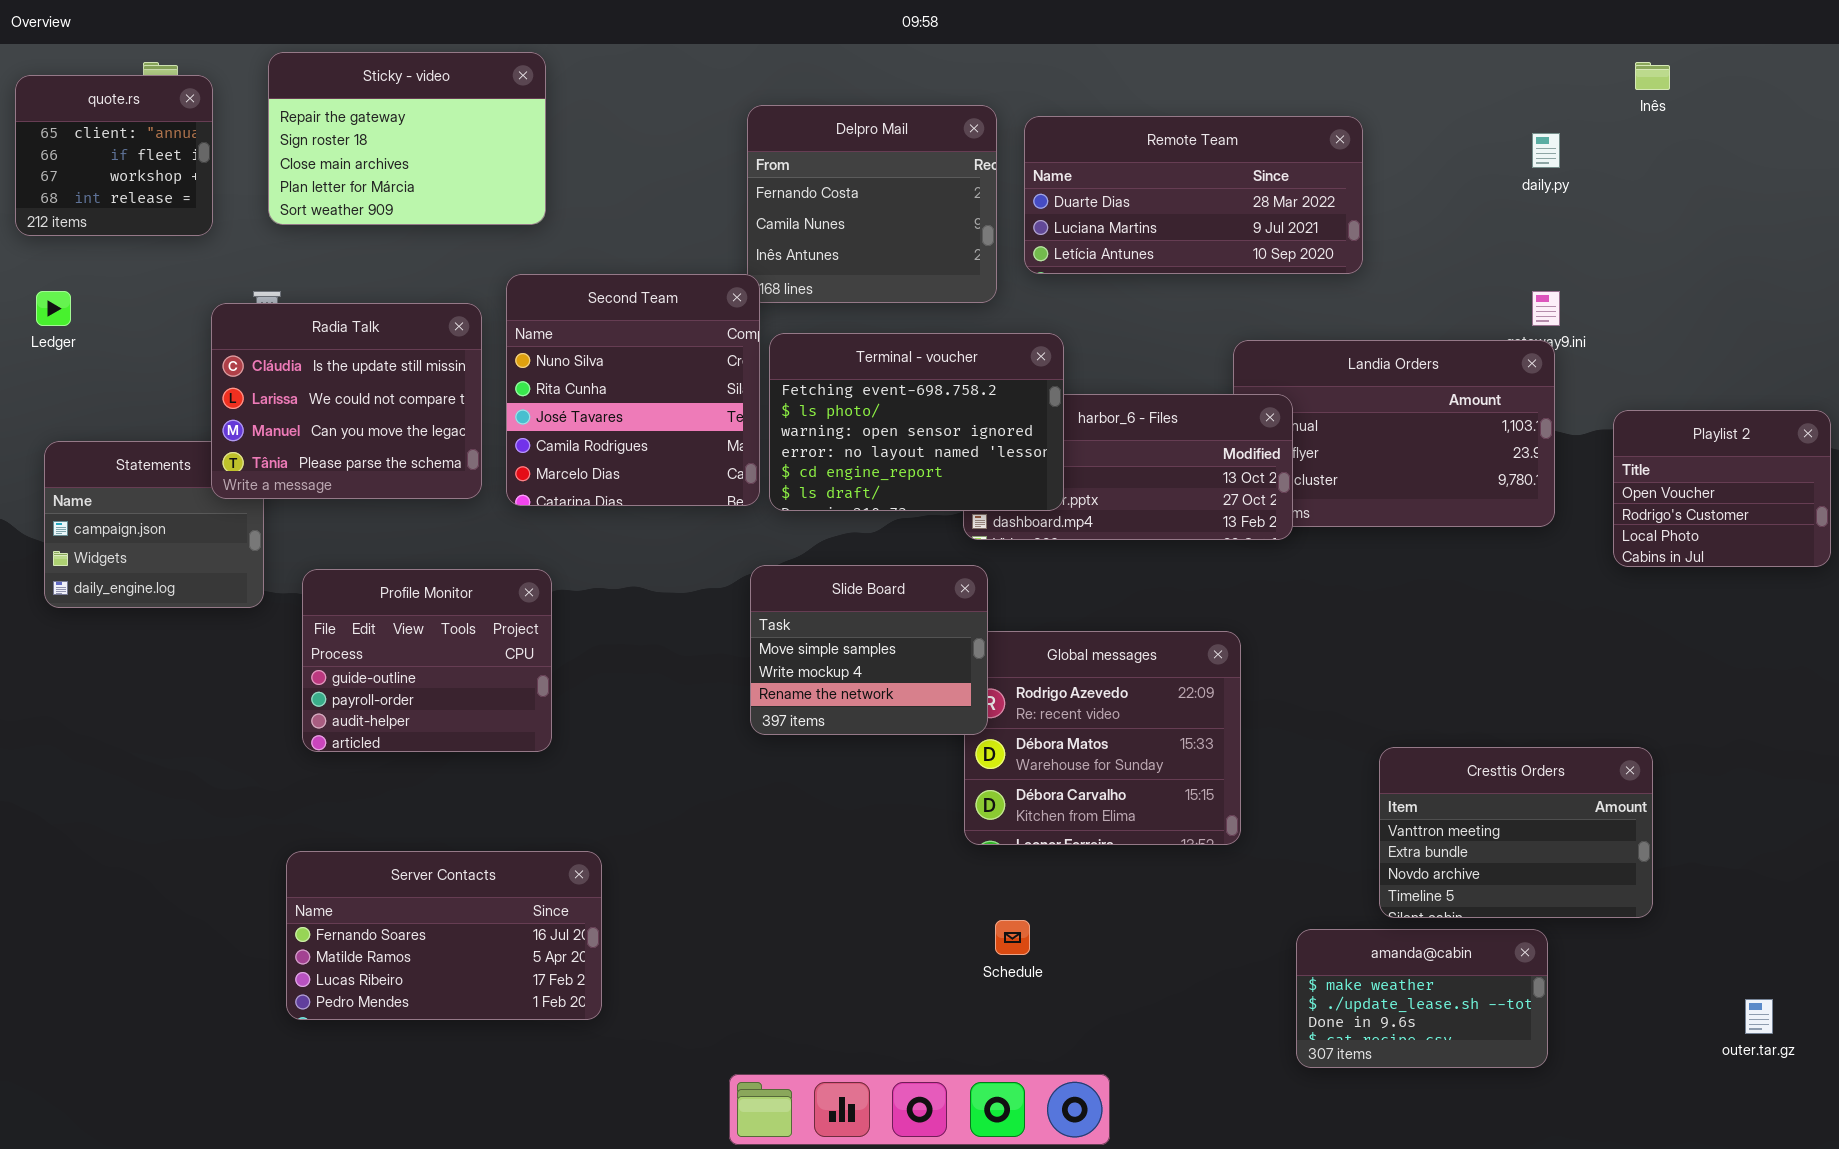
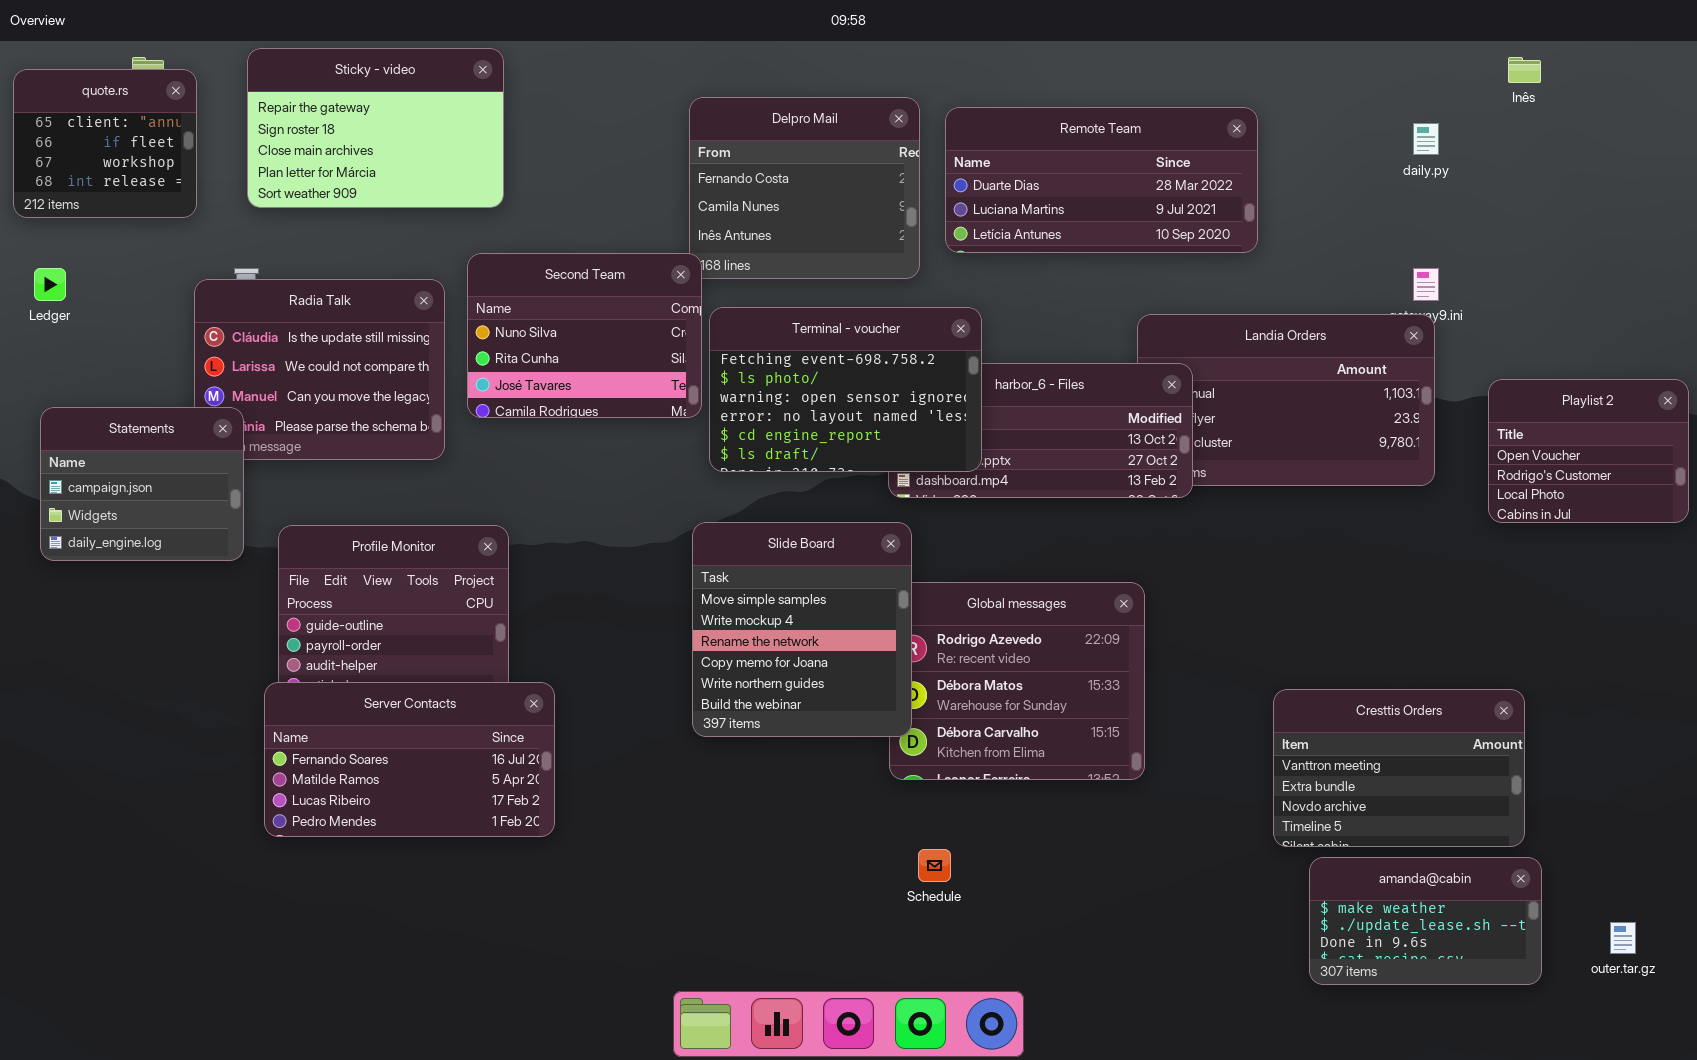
Second Team: [506,274,760,506] -> [467,253,702,418], resized
Statements: [44,441,264,608] -> [40,407,244,561], raised
Slide Board: [750,565,988,735] -> [692,522,912,737], resized
Server Contacts: [286,851,602,1020] -> [264,682,555,837], moved
amanda@cabin: [1296,929,1548,1068] -> [1309,857,1542,985], moved

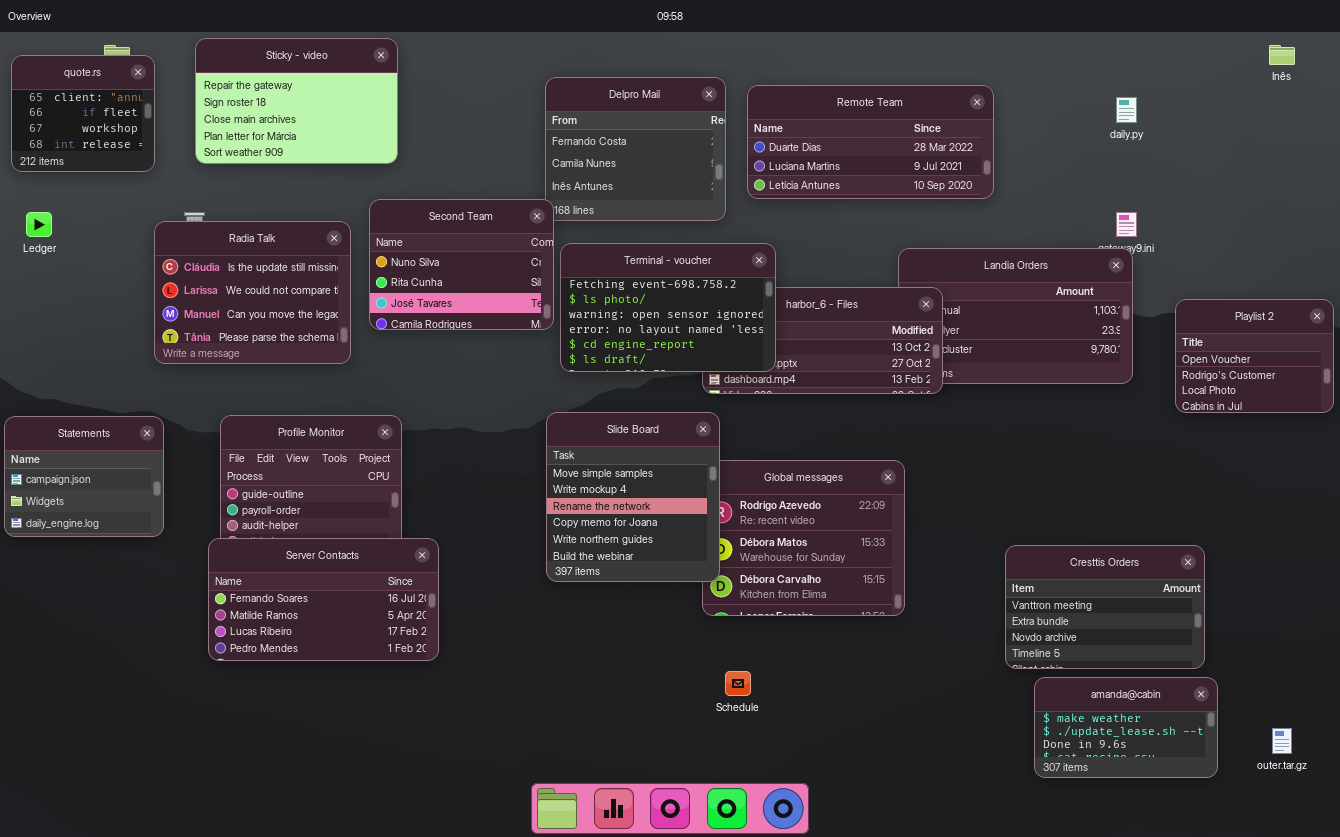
Inês: [1508,57,1541,83] -> [1269,45,1295,65], moved
Statements: [40,407,244,561] -> [4,416,164,537], moved

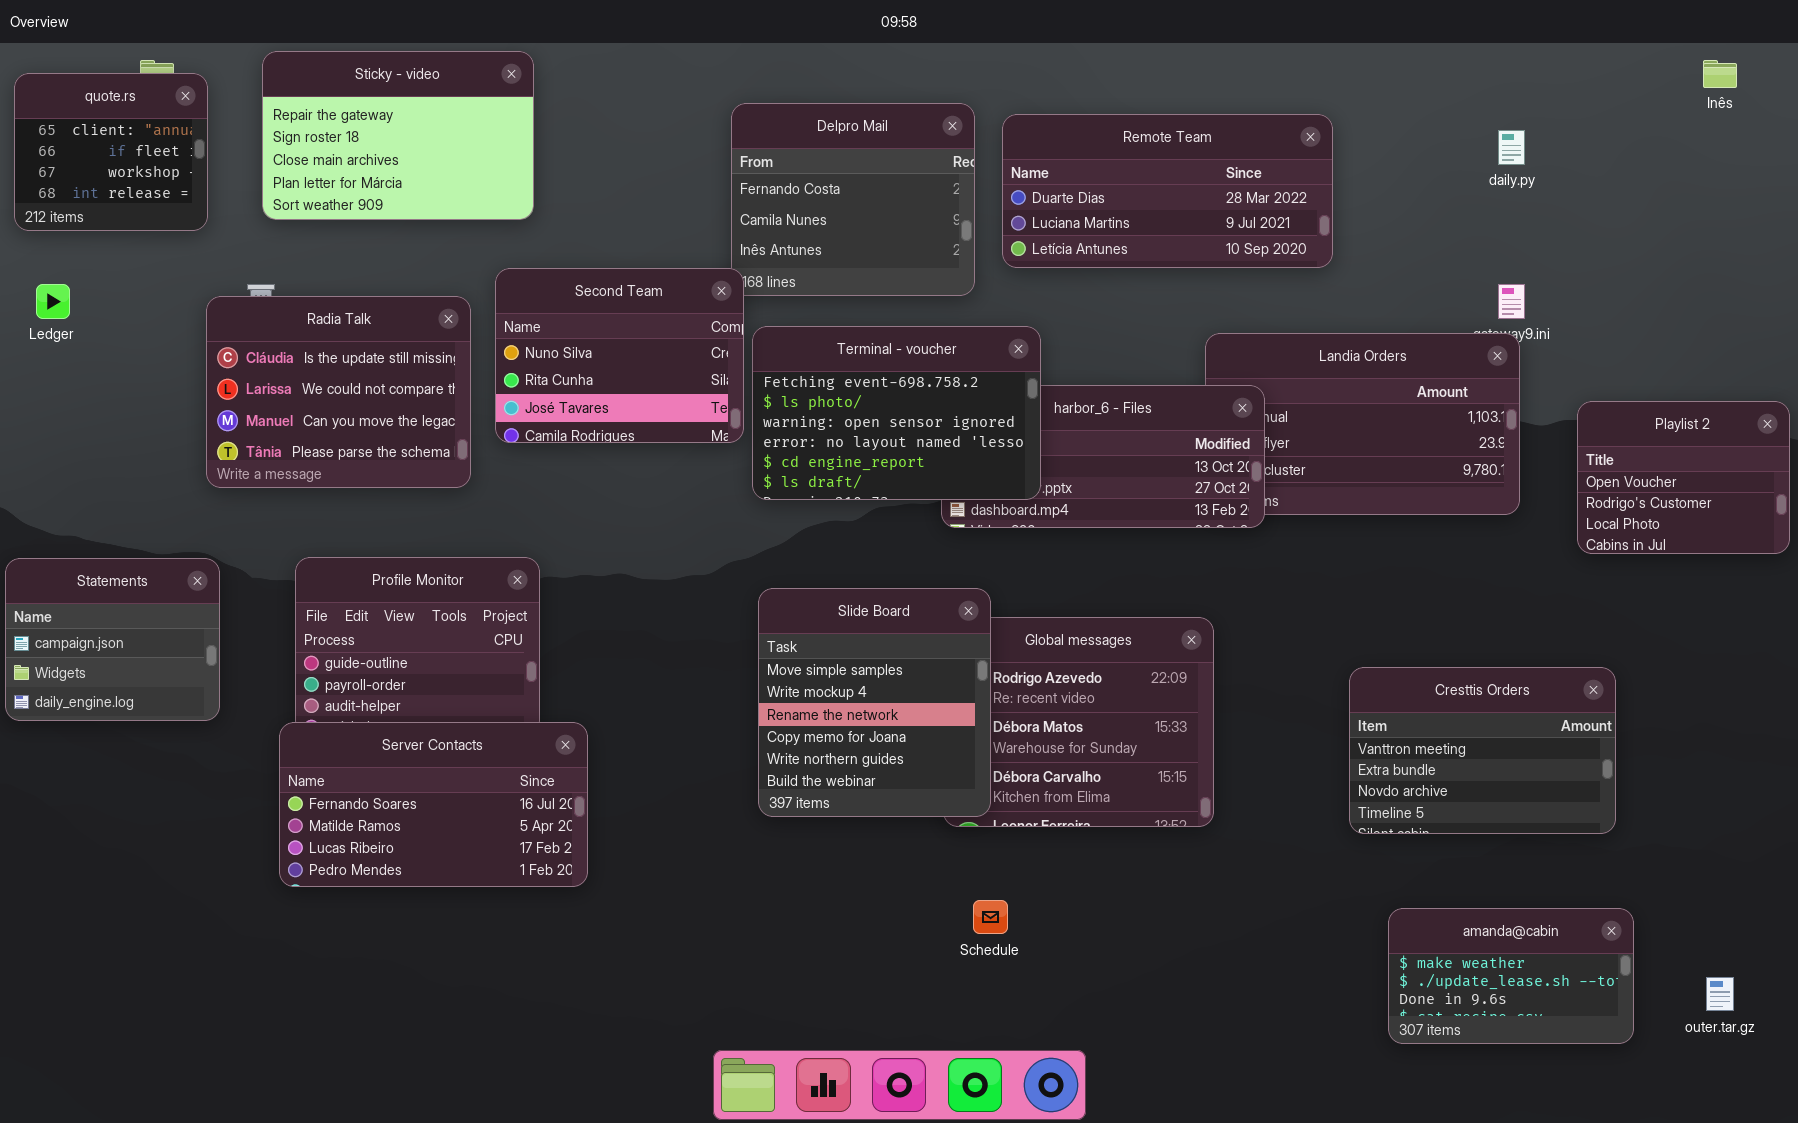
Slide Board: [546,412,720,582] -> [758,588,991,817], moved
Cresttis Orders: [1005,545,1205,669] -> [1349,667,1616,834], moved

